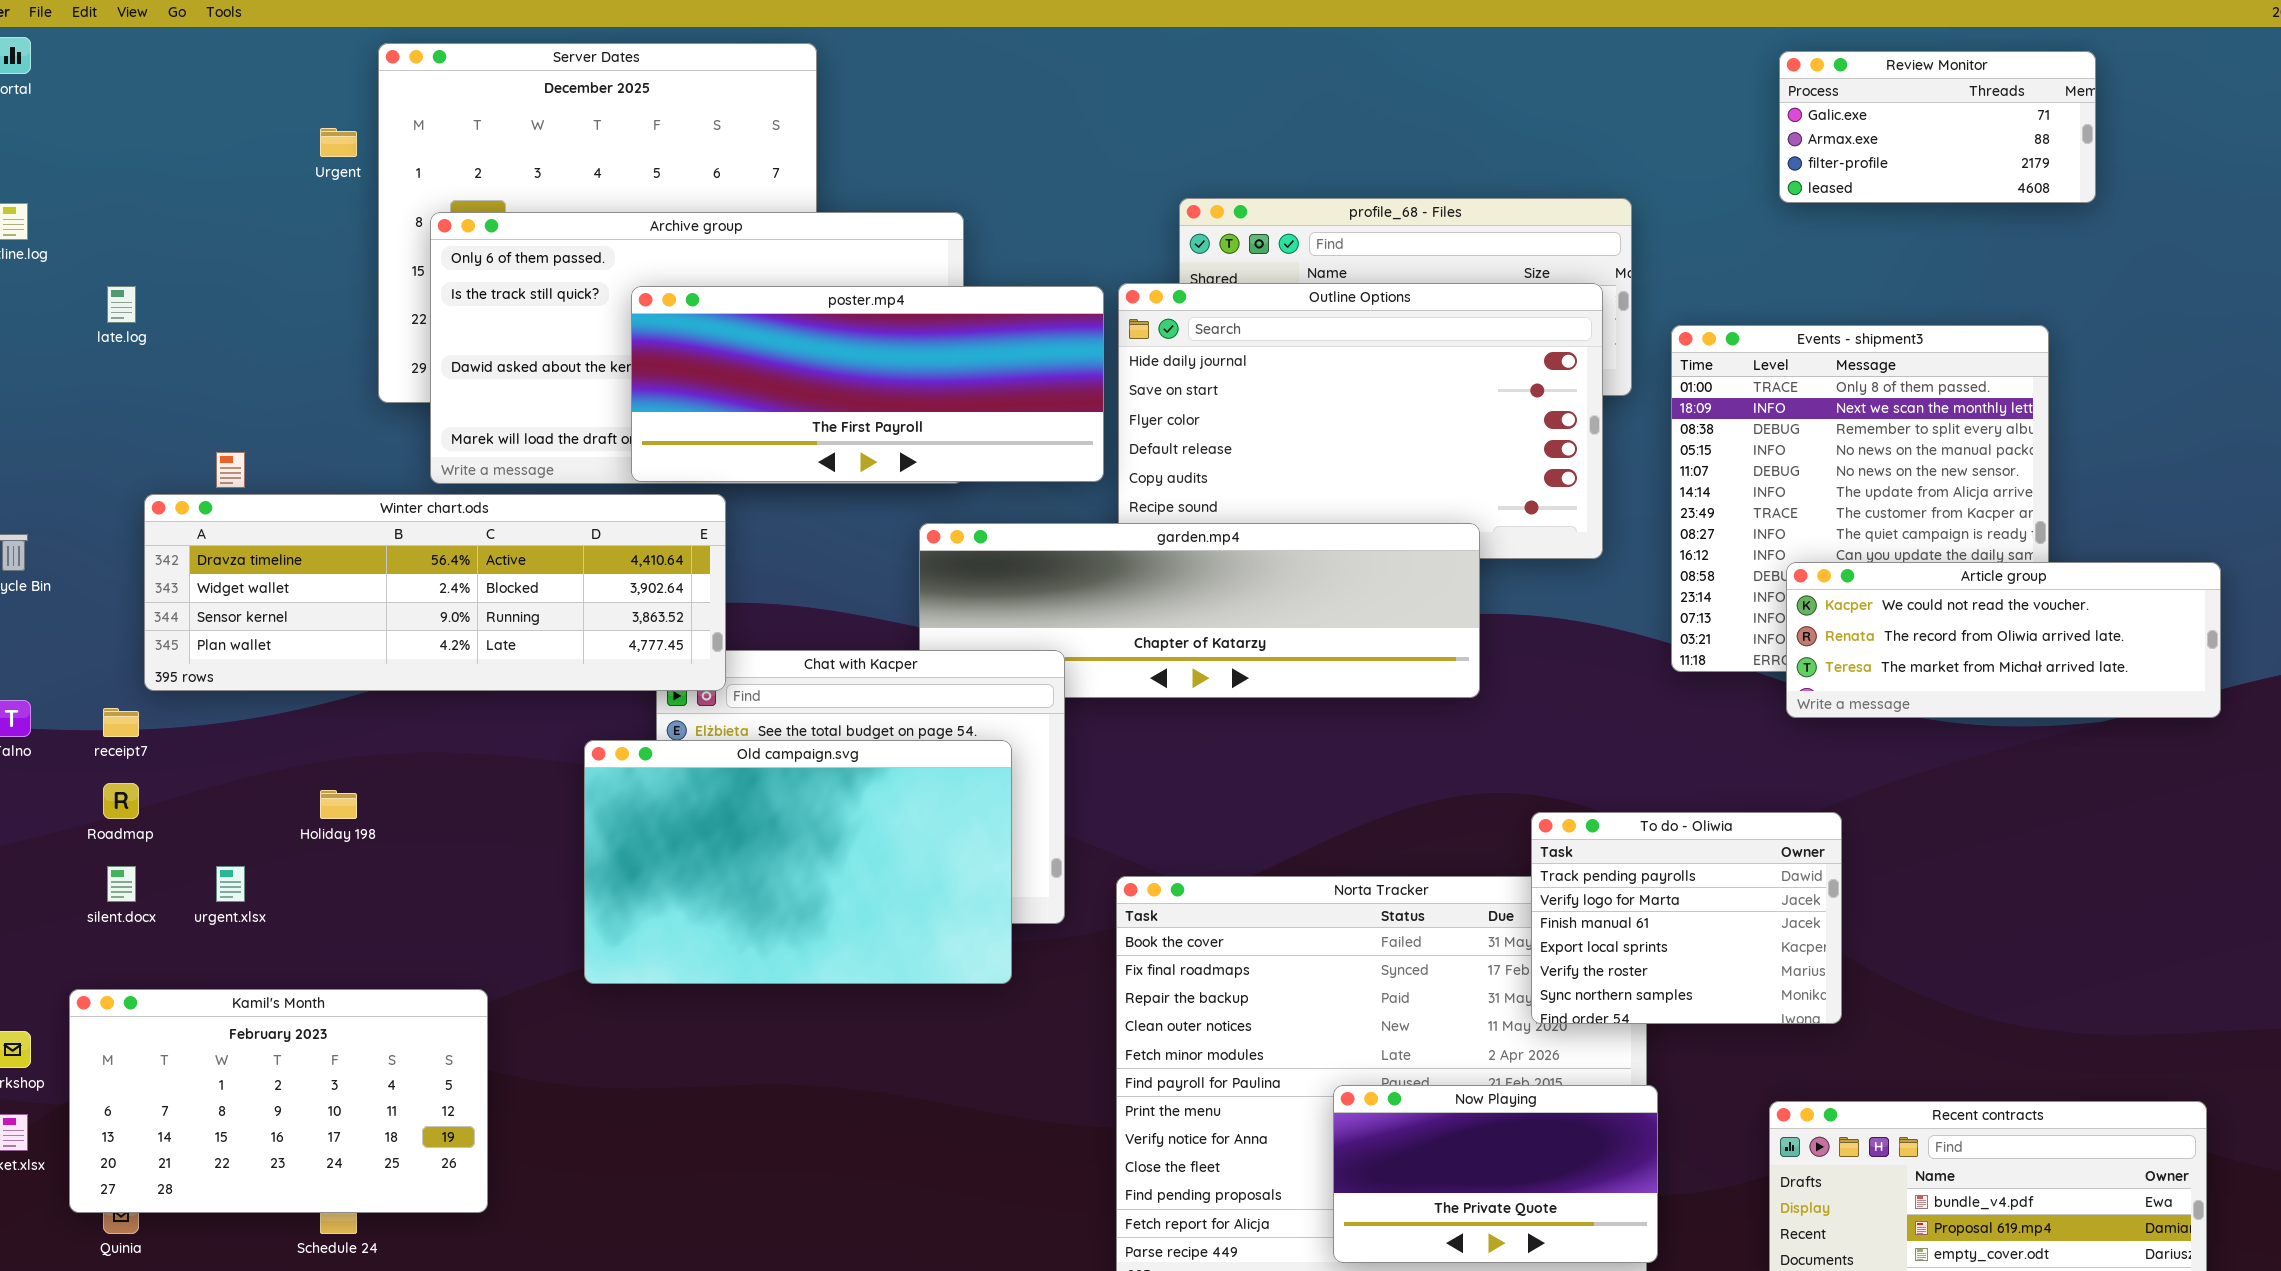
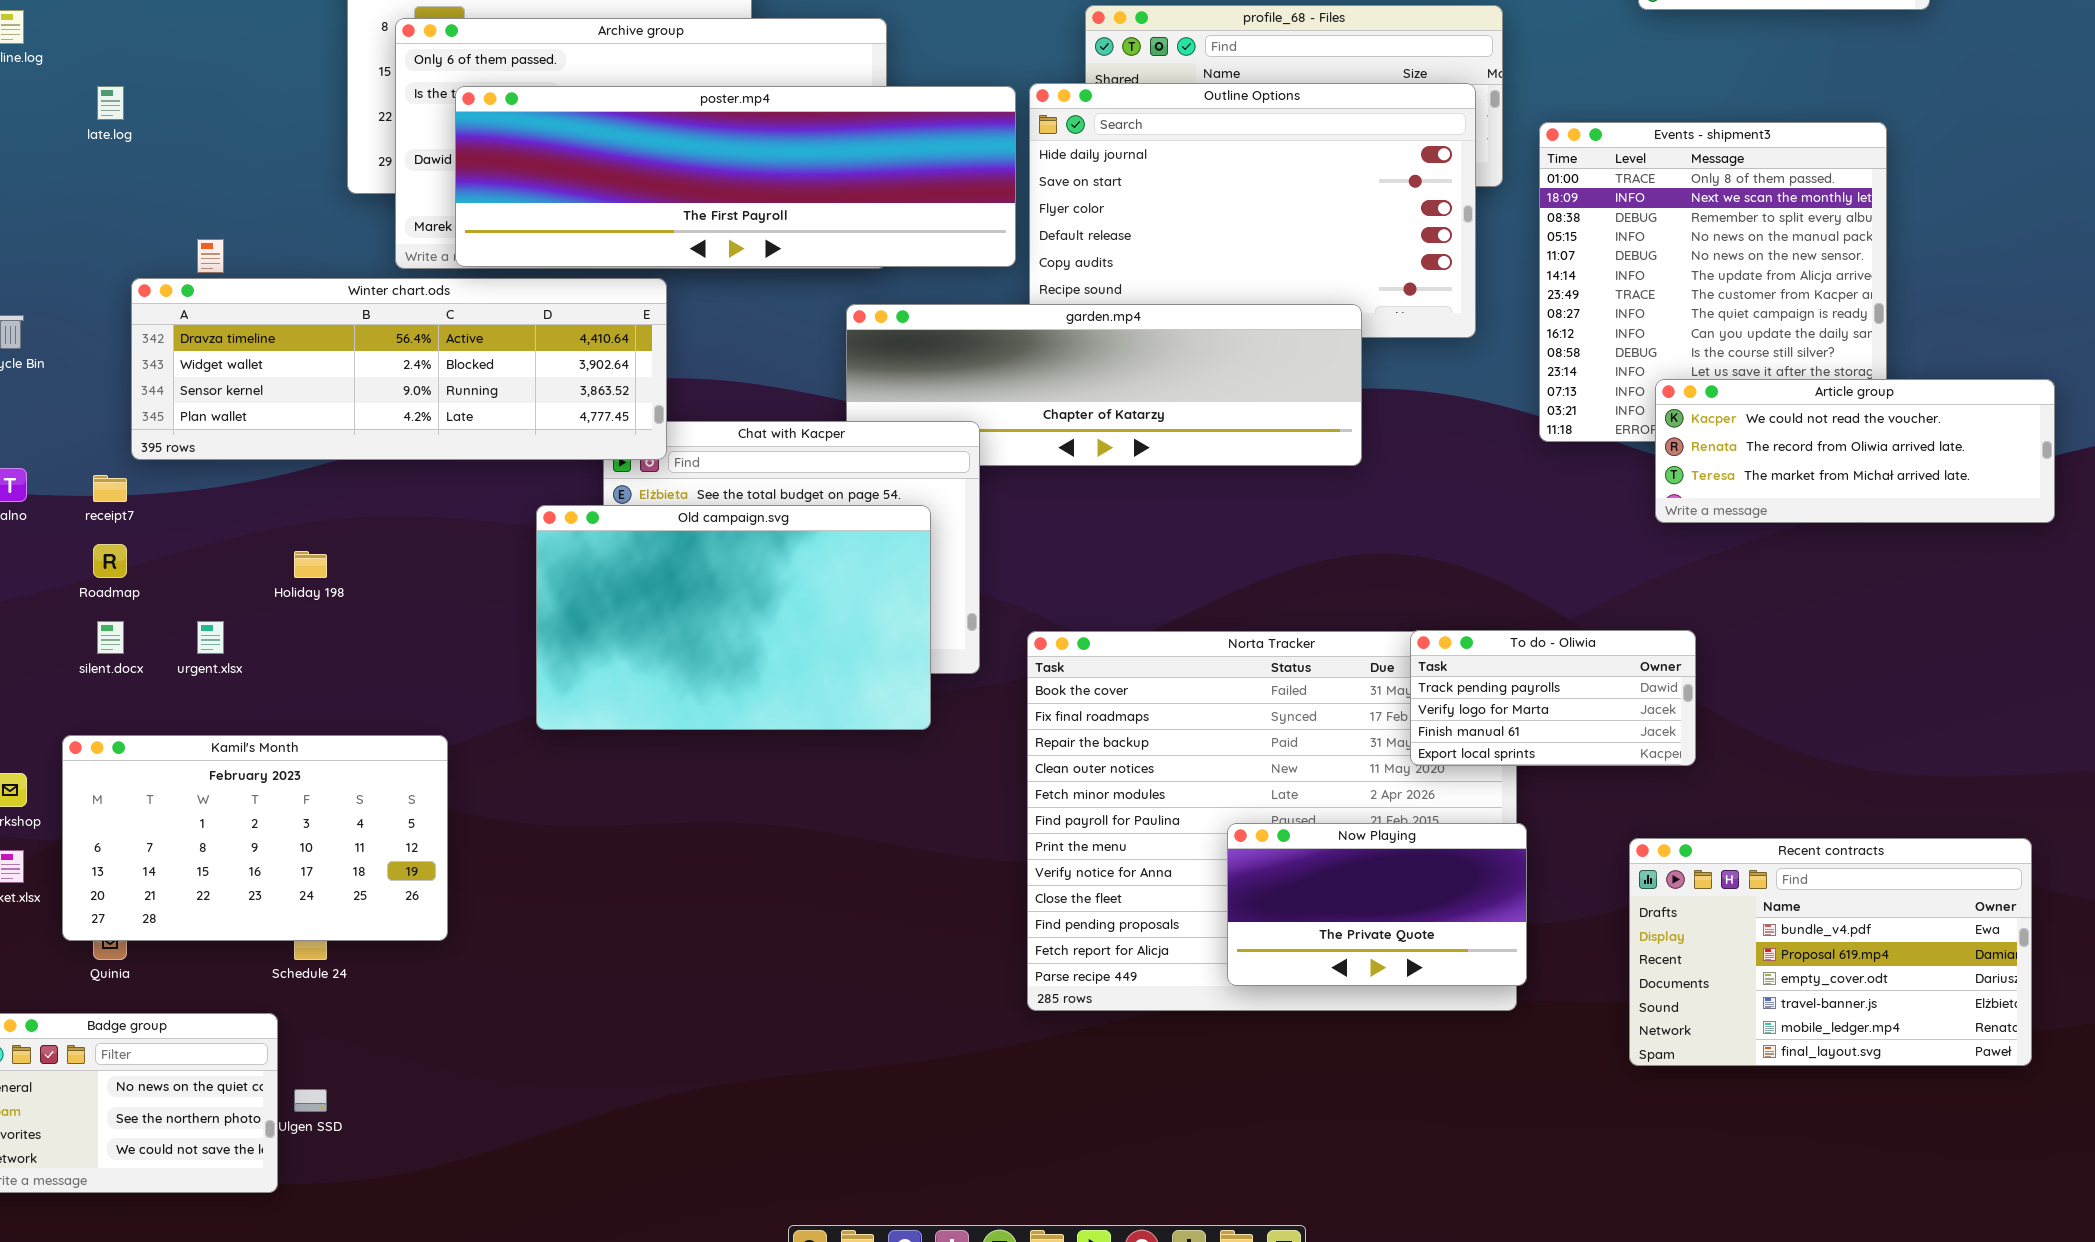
poster.mp4: [631,286,1104,482] -> [455,86,1016,267], resized
Article group: [1786,562,2221,718] -> [1655,379,2055,523], moved
To do - Oliwia: [1531,812,1842,1024] -> [1410,630,1696,766], resized

